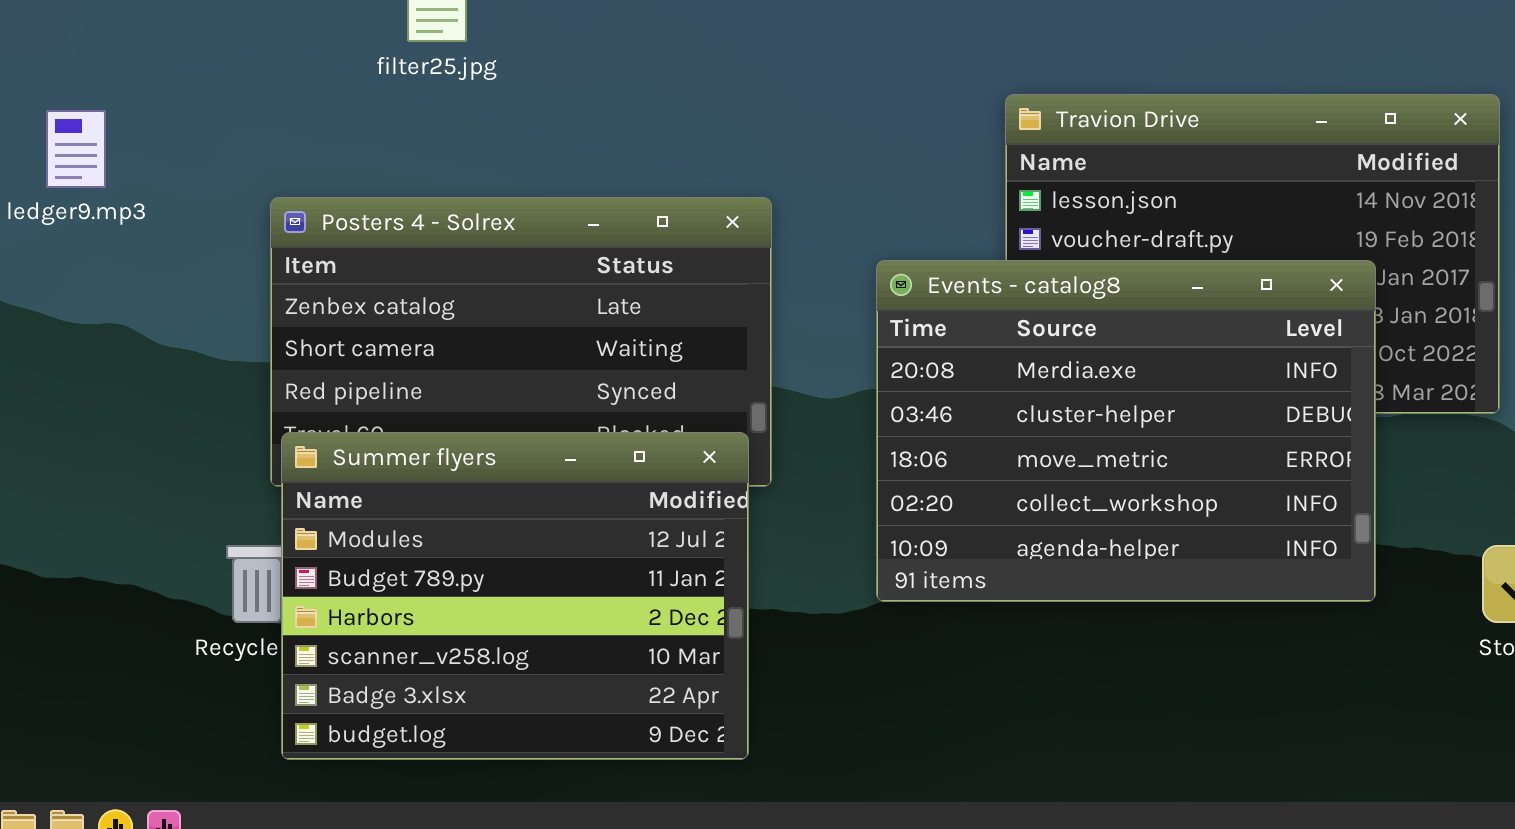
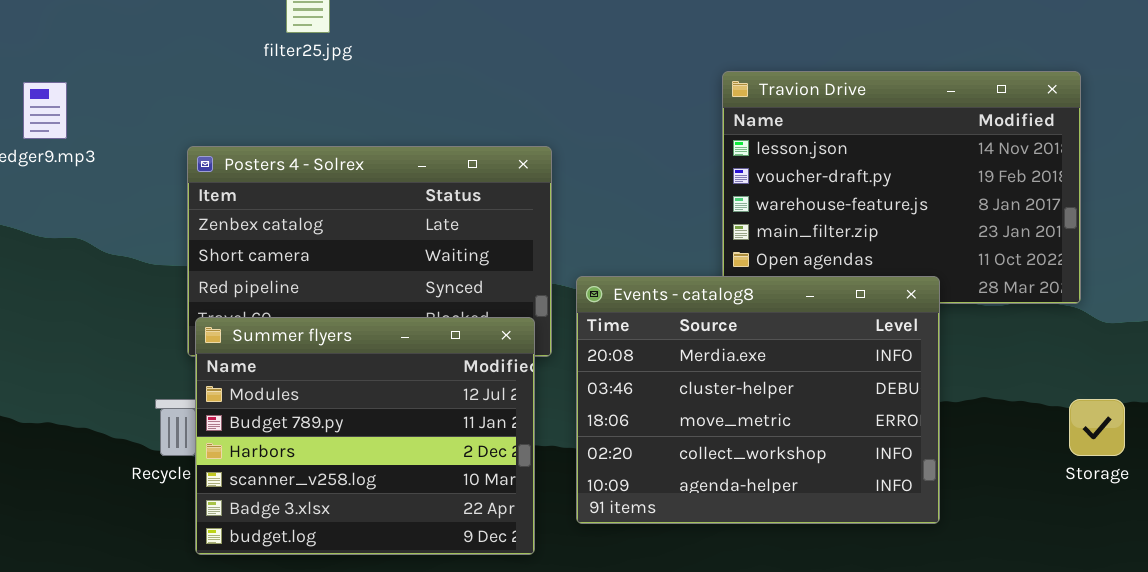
Events - catalog8: [876,260,1376,602] -> [576,276,940,524], moved

